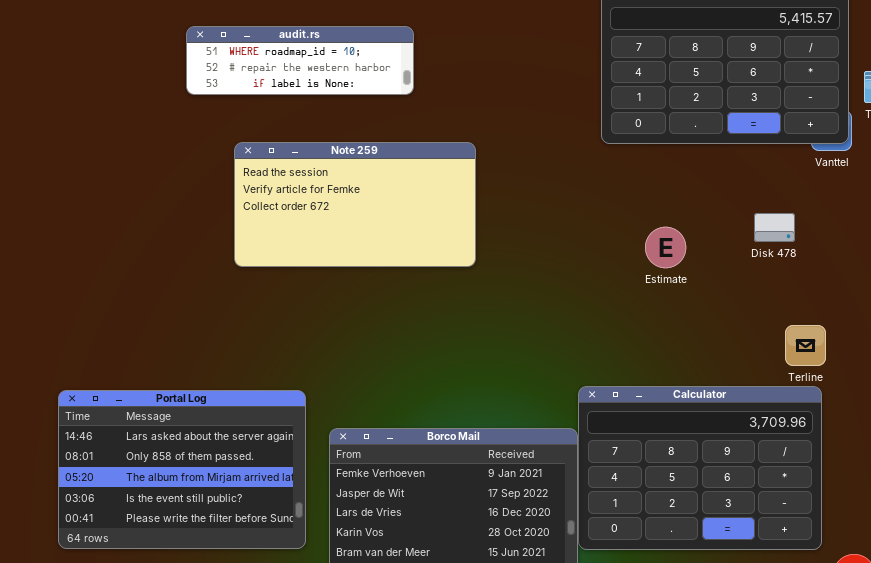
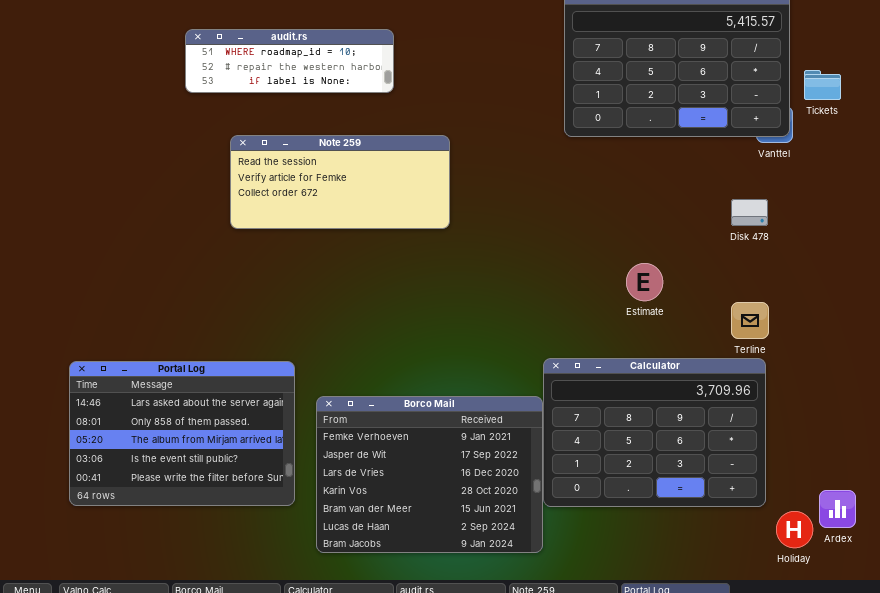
Note 259: [234,142,476,267] -> [230,135,450,229], resized
Disk 478: [754,213,795,242] -> [731,199,768,226], moved
Estimate: [645,227,686,268] -> [626,263,663,301], moved

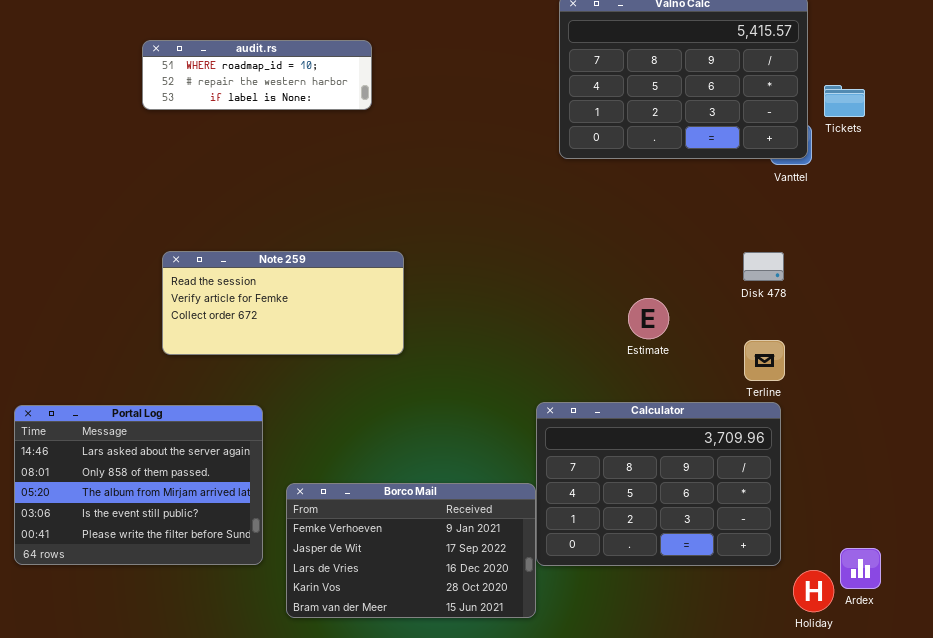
Note 259: [230,135,450,229] -> [162,251,404,355], moved
Disk 478: [731,199,768,226] -> [743,252,784,281], moved
Borco Mail: [316,396,543,553] -> [286,483,536,618], resized

